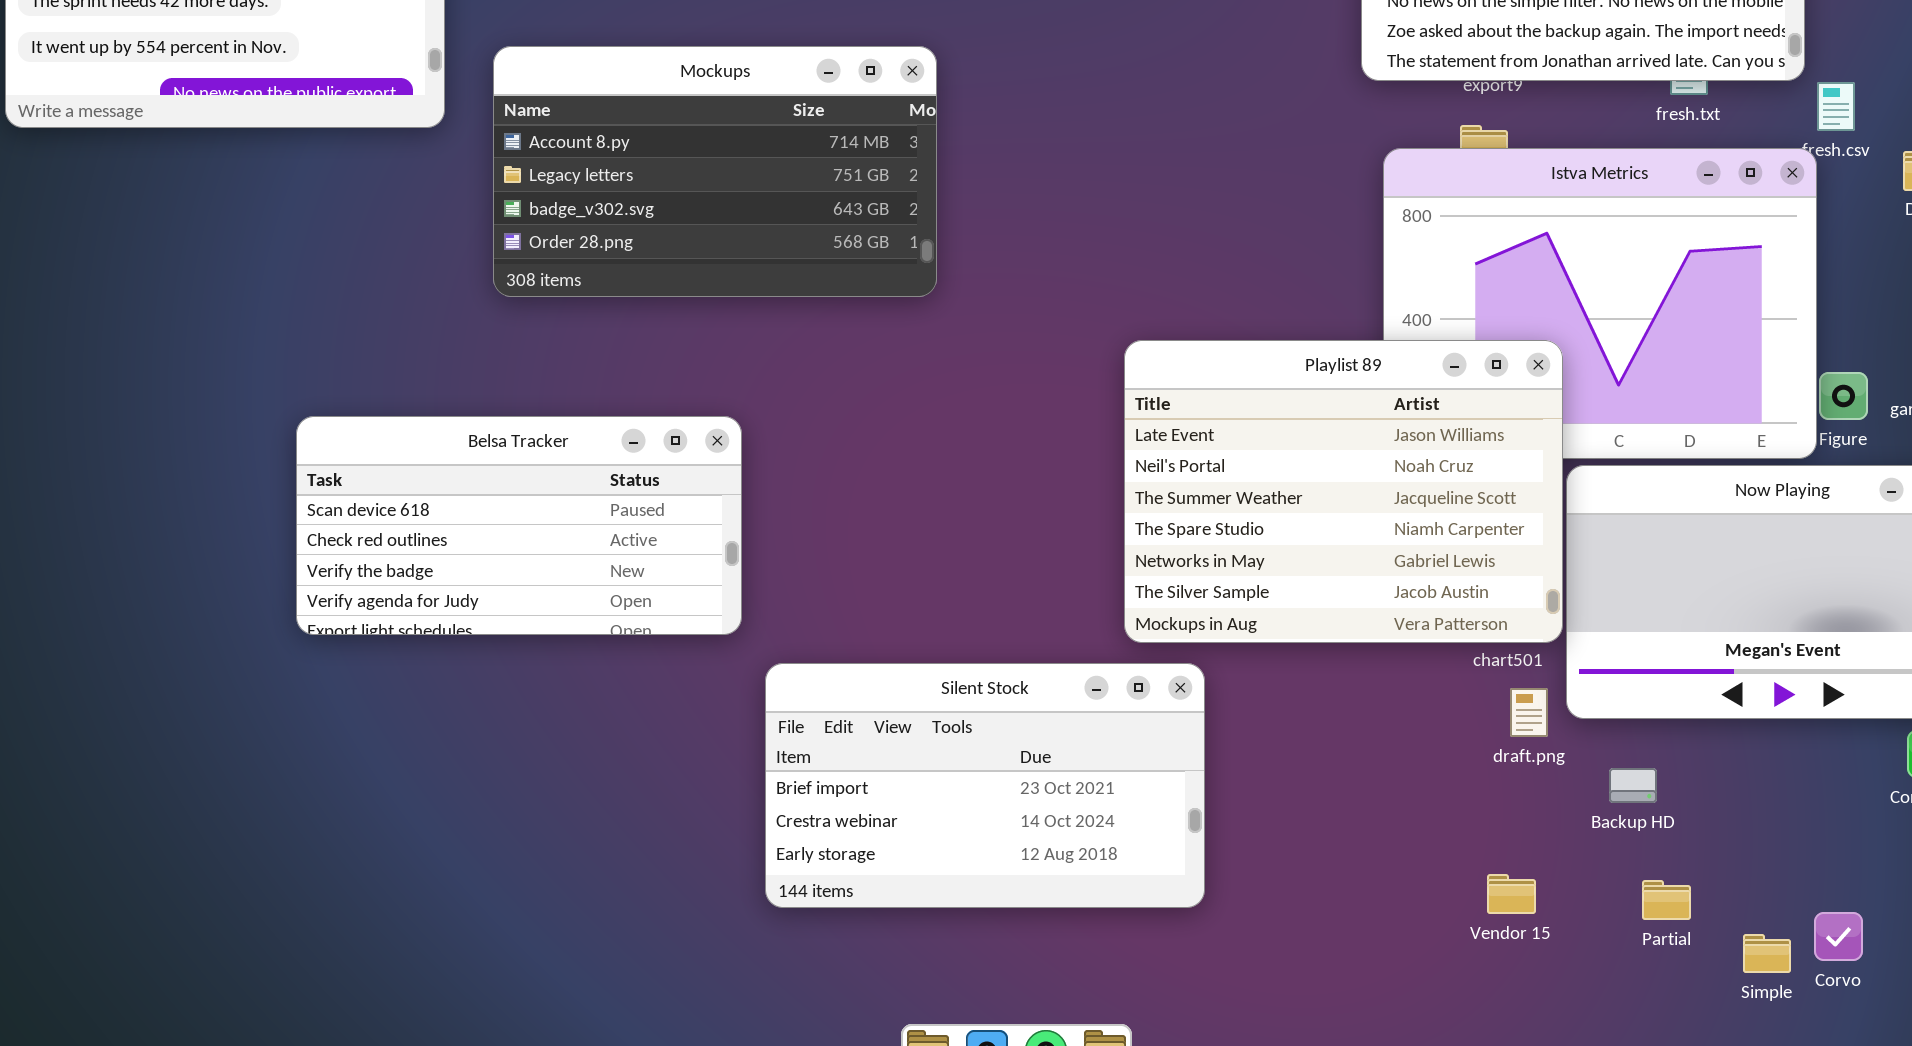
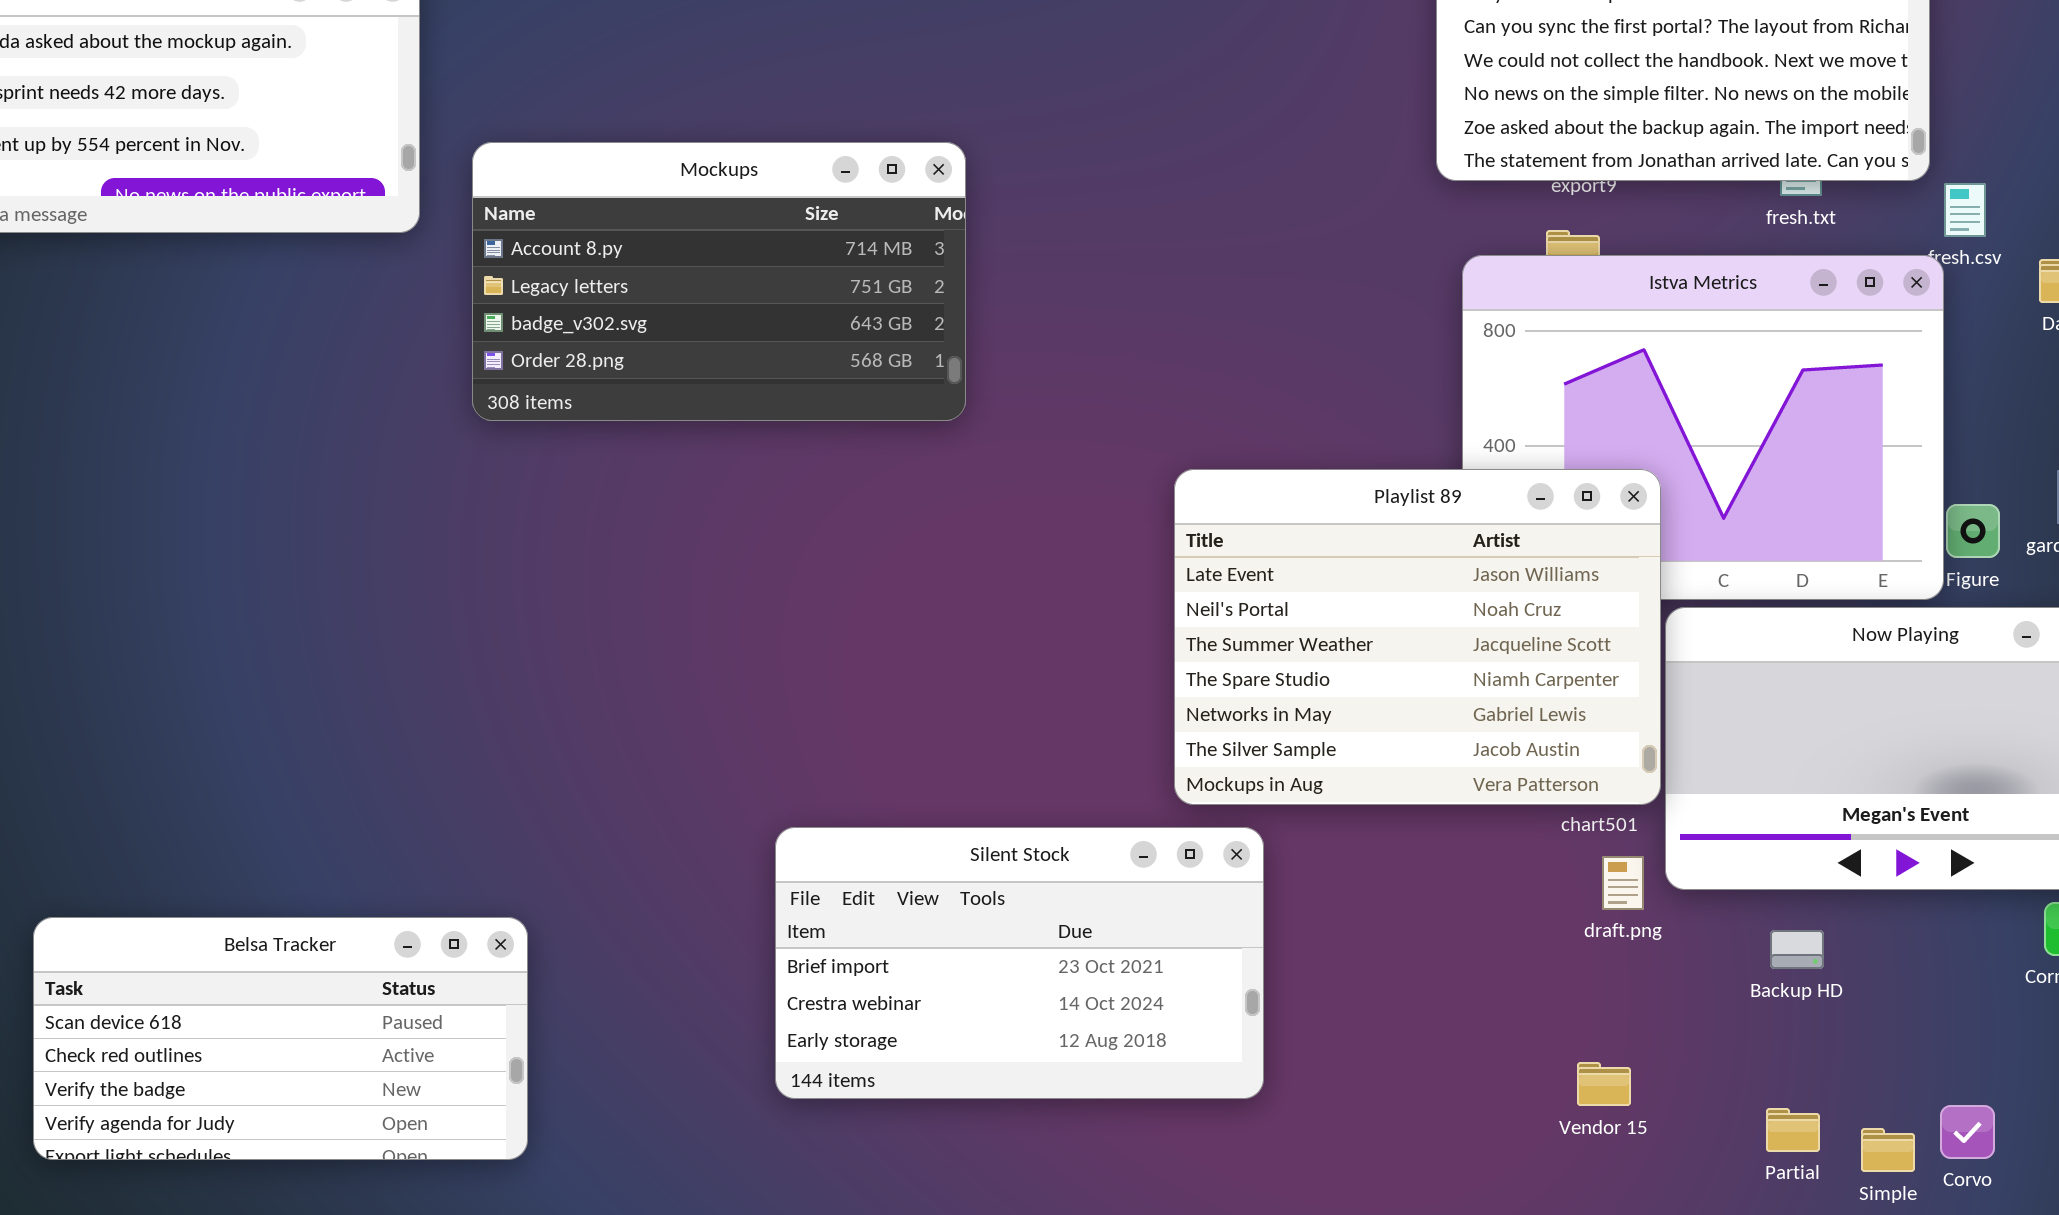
Belsa Tracker: [296,416,742,635] -> [33,917,528,1160], moved
Backup HD: [1609,768,1657,803] -> [1770,930,1824,969], moved
Partial: [1642,880,1691,920] -> [1766,1108,1820,1152], moved

